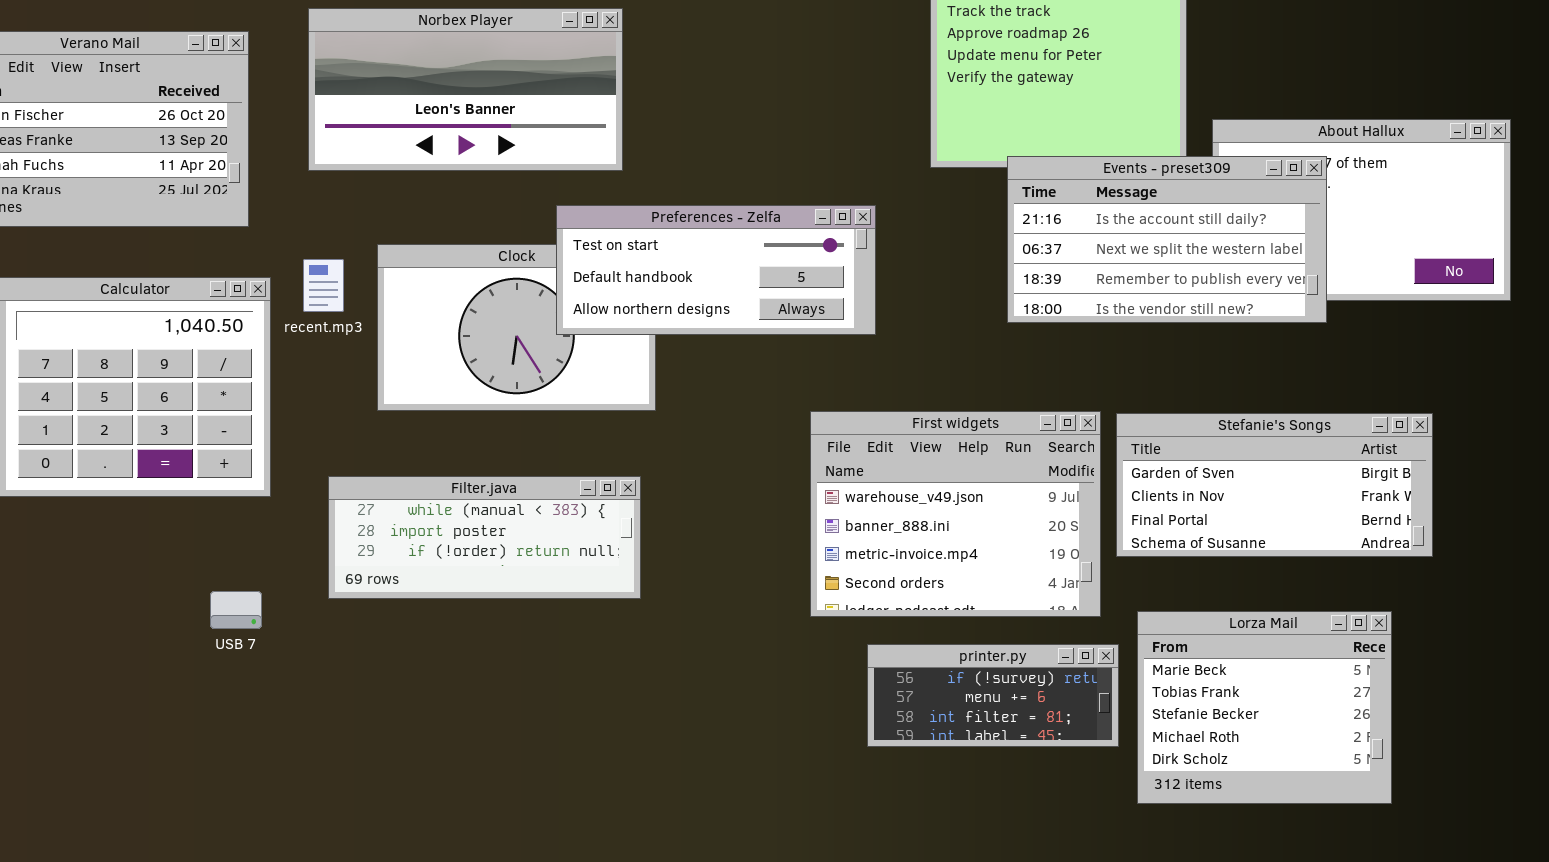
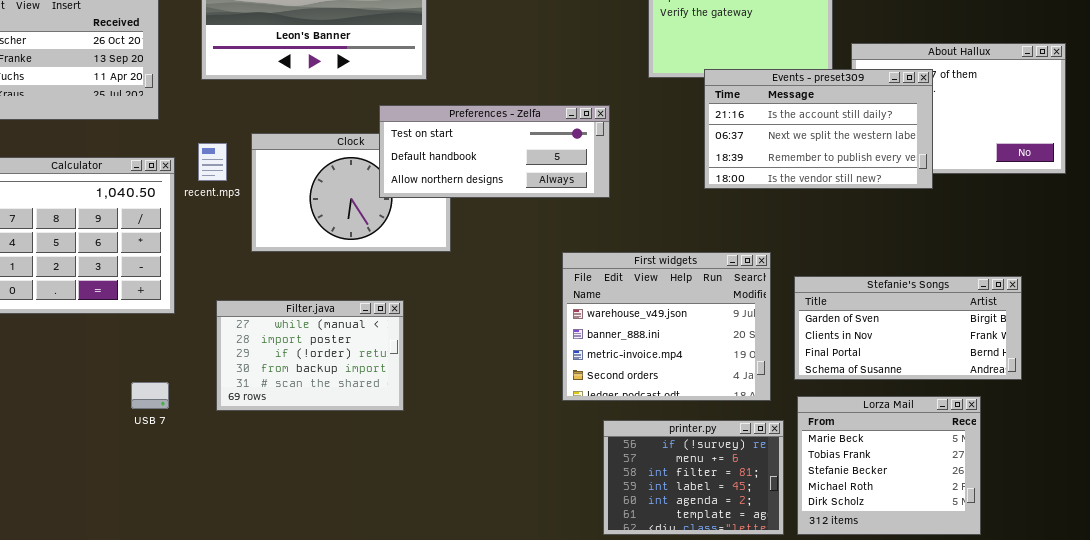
Stefanie's Songs: [1116,413,1433,557] -> [794,276,1022,380], moved
Filter.java: [328,476,641,599] -> [216,300,404,411], resized
printer.py: [867,644,1119,747] -> [603,420,784,535], resized

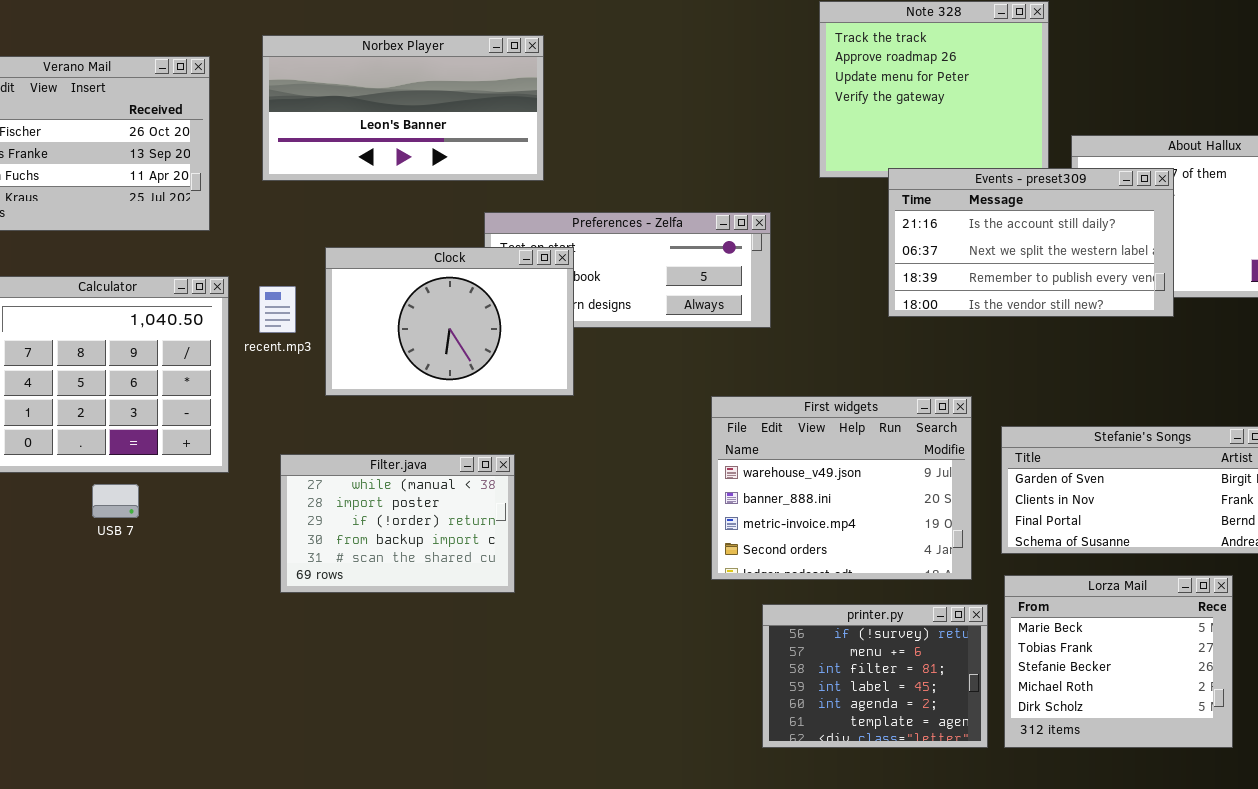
Clock: [251,133,451,252] -> [325,247,574,396], raised
recent.mp3: [198,143,227,181] -> [259,286,296,333], moved
USB 7: [131,382,169,409] -> [92,484,139,518], moved

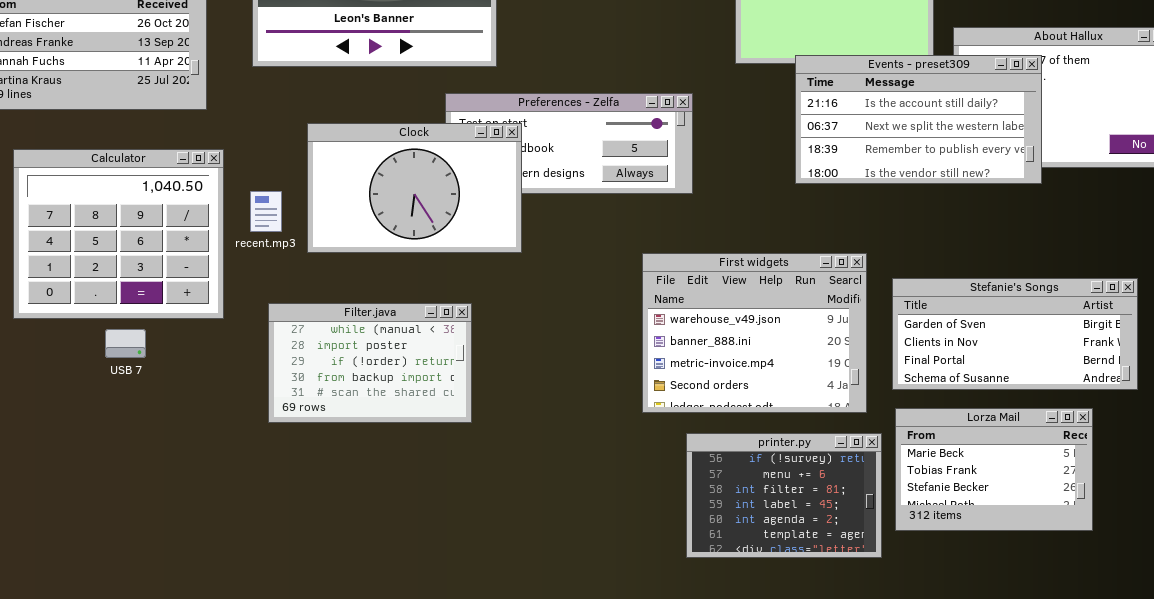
recent.mp3: [259,286,296,333] -> [250,191,282,232], moved
Lorza Mail: [1004,575,1233,748] -> [895,408,1093,531], resized

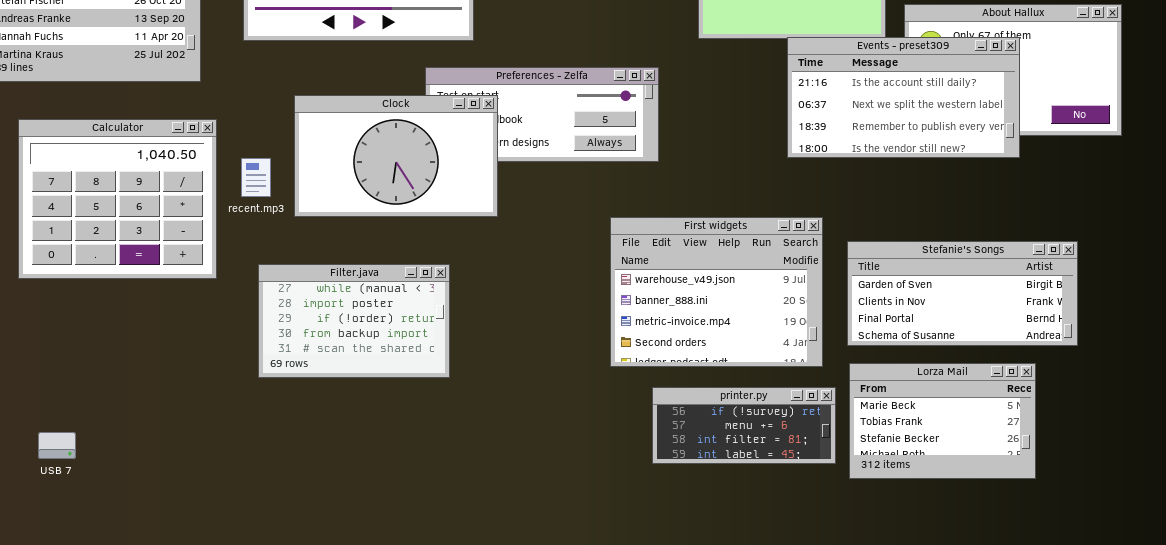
Events - preset309: [795,55,1042,184] -> [787,37,1020,158], moved
USB 7: [105,329,146,358] -> [38,432,76,459], moved
printer.py: [686,433,882,558] -> [652,387,836,464], resized

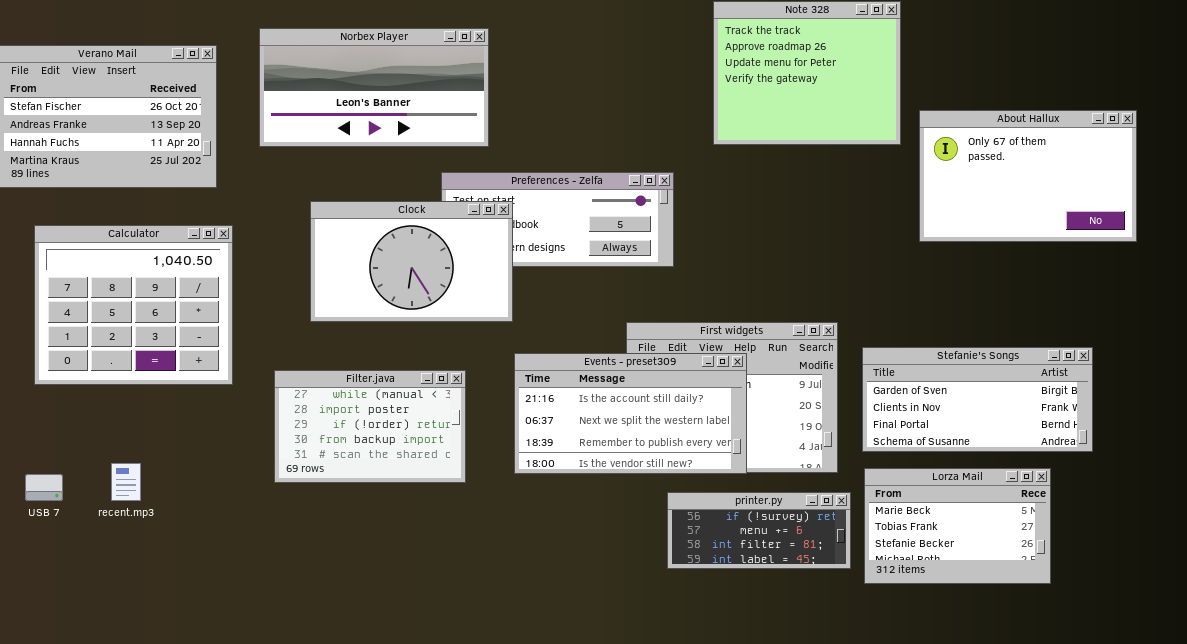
Events - preset309: [787,37,1020,158] -> [514,353,747,474], moved
recent.mp3: [241,158,271,197] -> [111,463,141,501], moved
USB 7: [38,432,76,459] -> [25,474,63,501], moved

